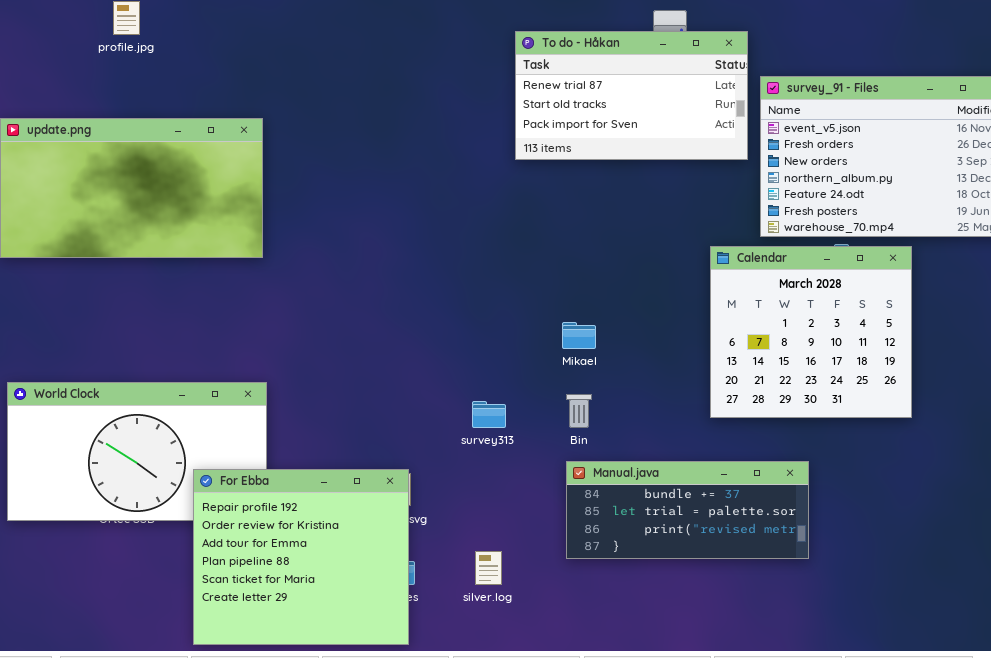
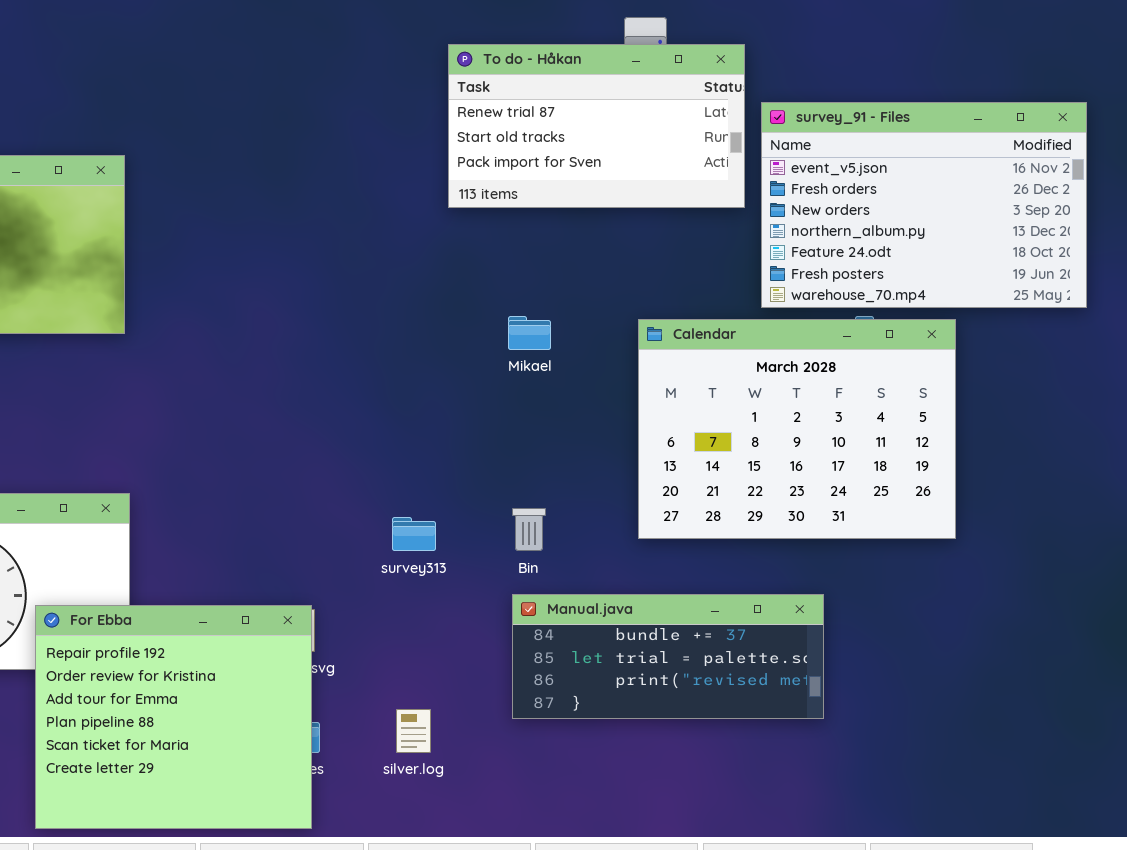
Calendar: [710,246,912,418] -> [638,319,956,539], resized
Mikael: [562,322,596,349] -> [508,316,551,350], moved

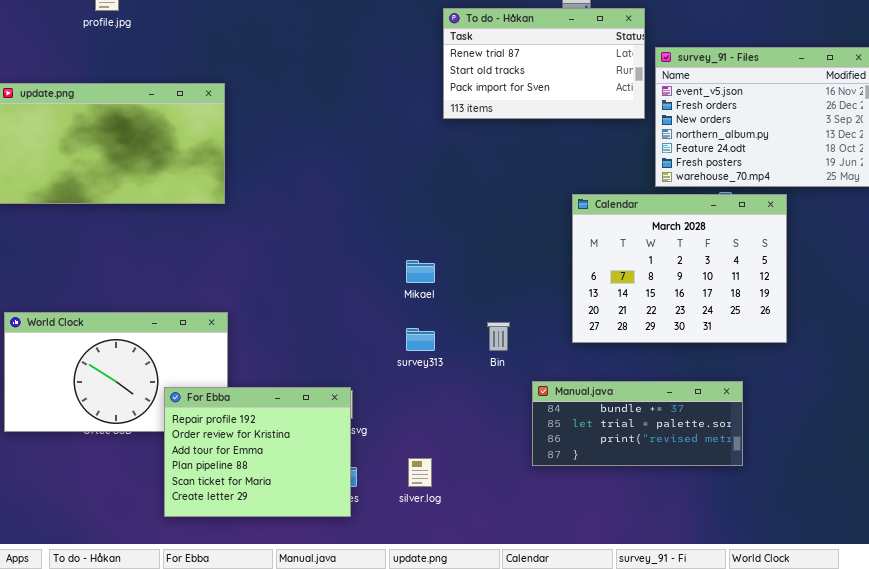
Mikael: [508,316,551,350] -> [406,260,435,283], moved
Manual.java: [512,594,824,719] -> [532,381,743,466], moved
For Ebba: [35,605,312,829] -> [164,387,351,517], resized

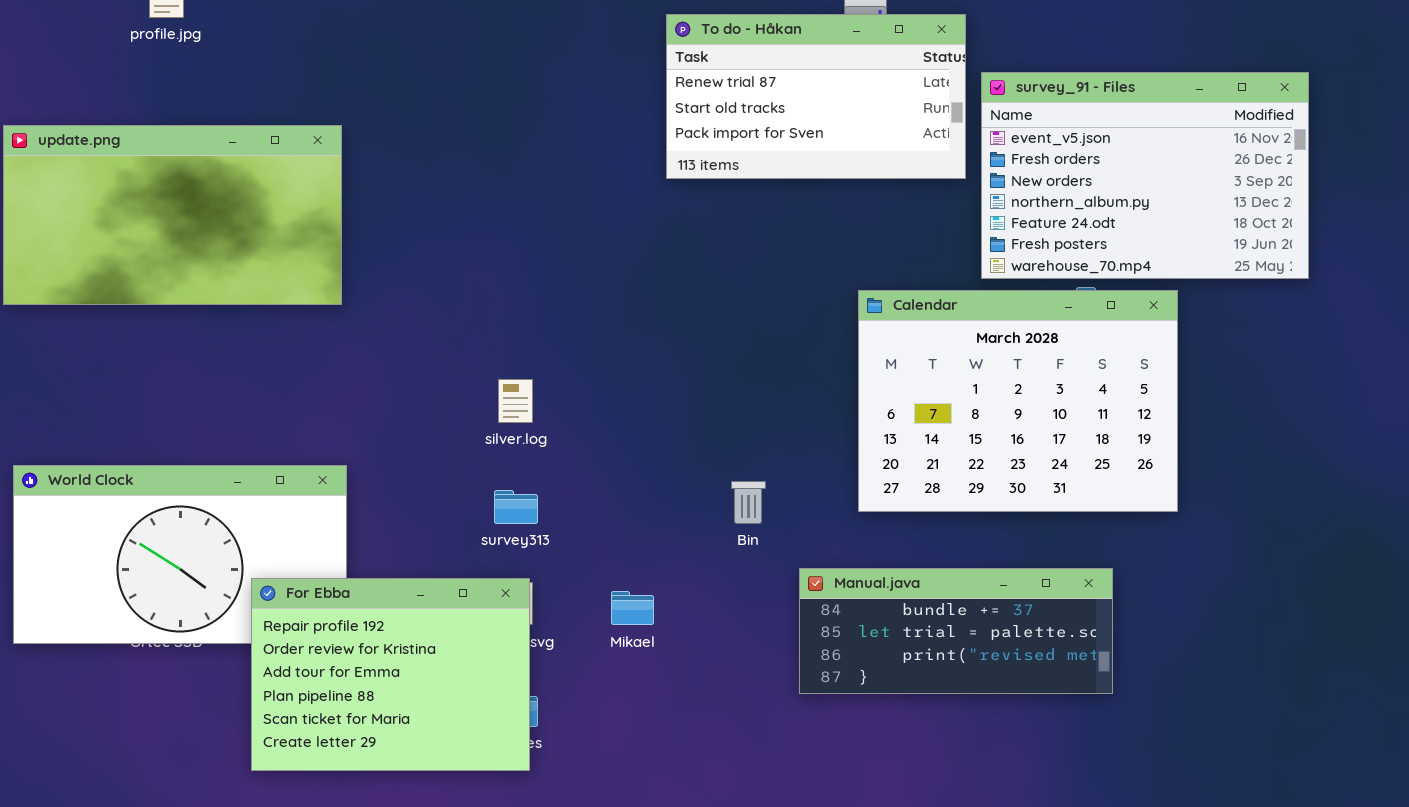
Mikael: [406,260,435,283] -> [611,591,654,625], moved
survey313: [406,328,435,351] -> [494,490,538,524], moved
silver.log: [408,458,432,487] -> [498,379,533,423], moved

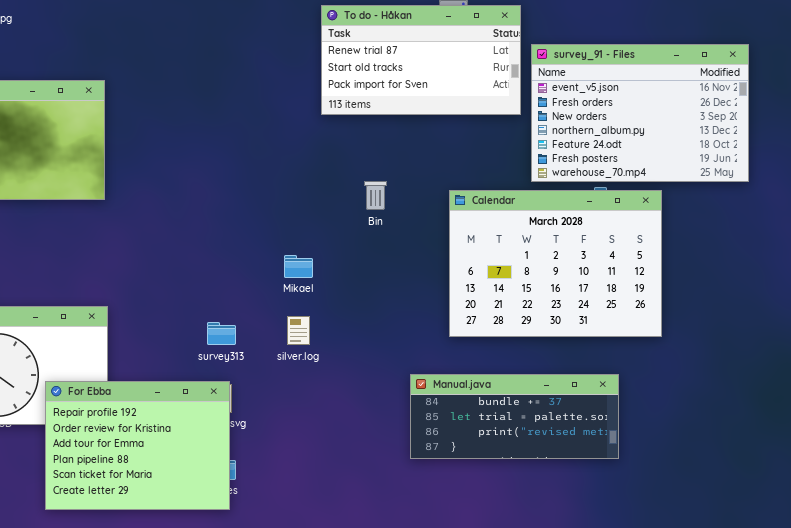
silver.log: [498,379,533,423] -> [287,316,310,345], moved
Bin: [731,481,766,524] -> [364,181,387,210], moved
Mikael: [611,591,654,625] -> [284,255,313,278], moved

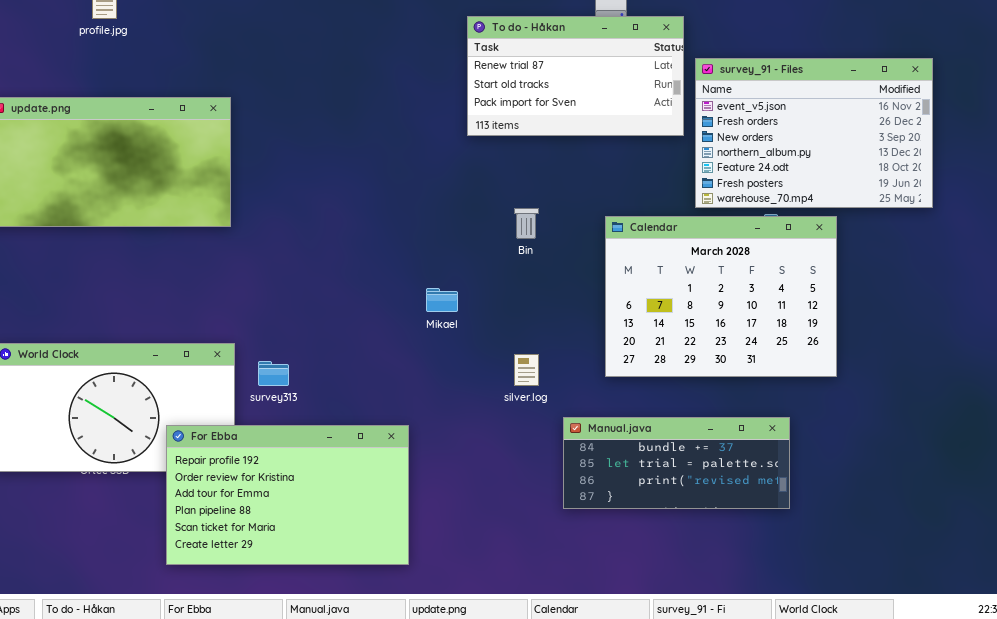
silver.log: [287,316,310,345] -> [514,354,539,386], moved
survey313: [207,322,236,345] -> [258,361,289,386], moved
For Ebba: [45,381,230,510] -> [166,425,409,565], resized

